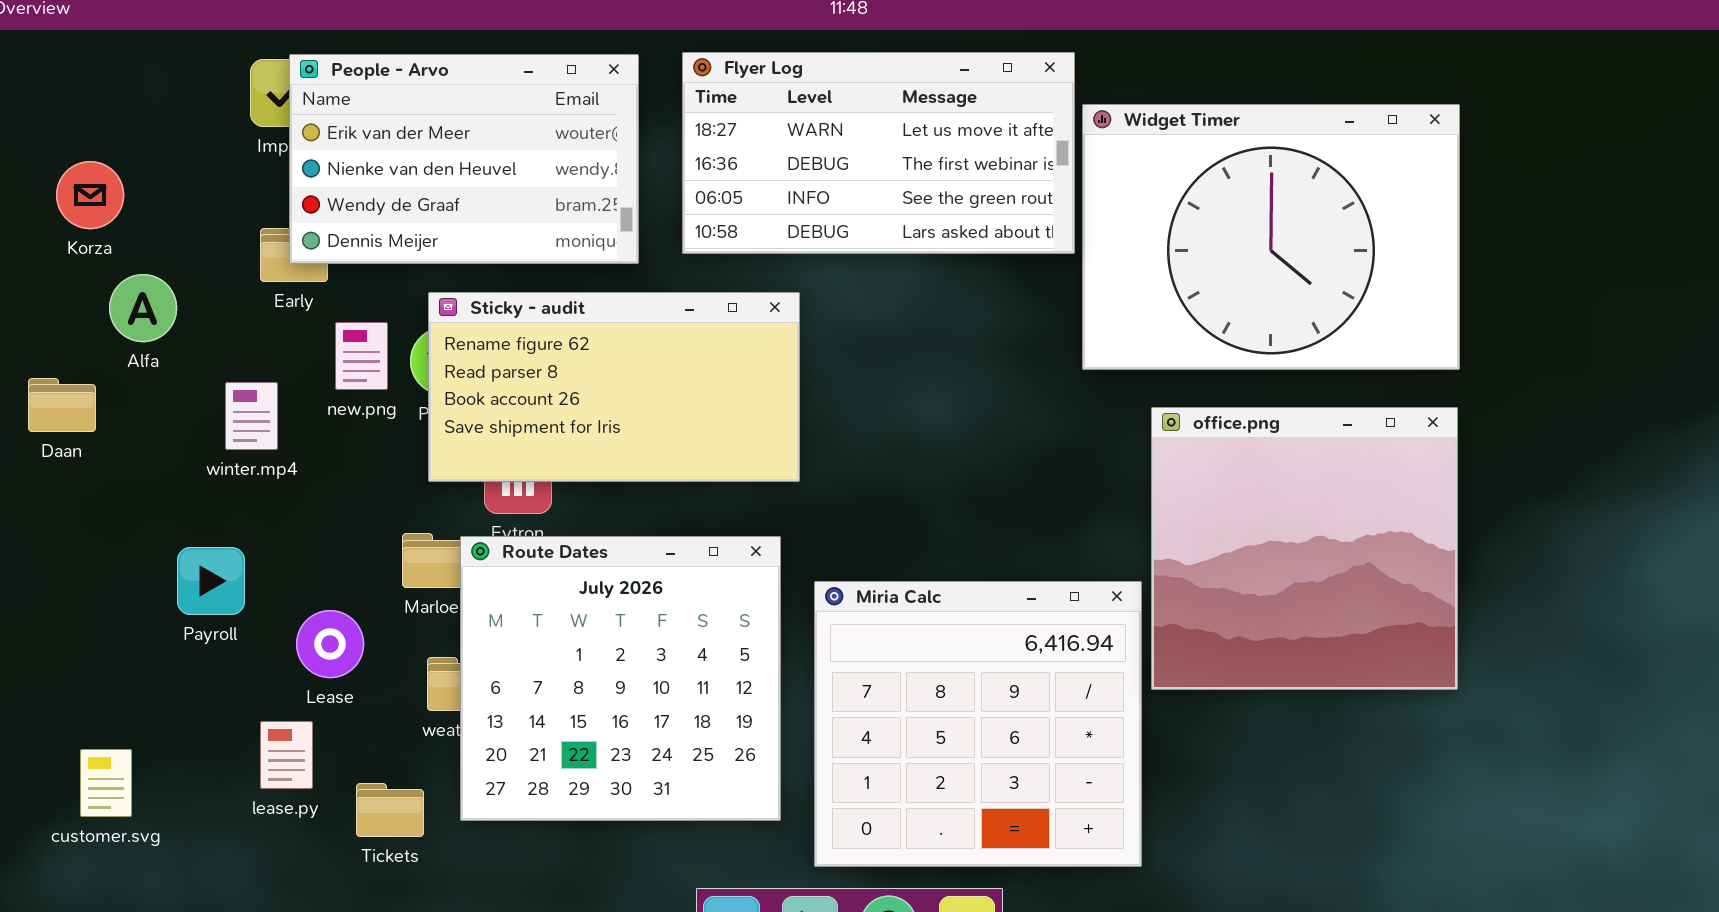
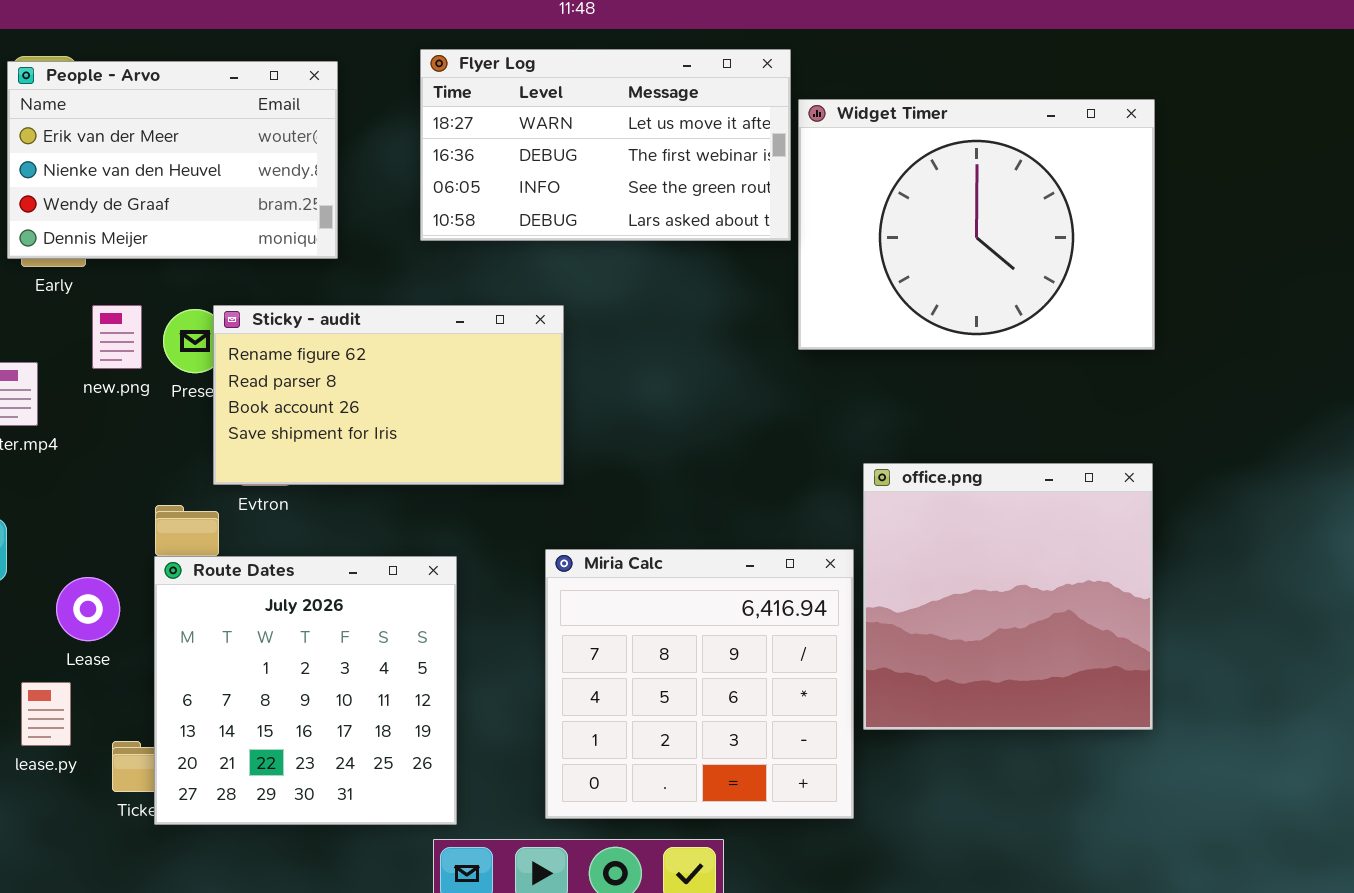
People - Arvo: [289,54,639,264] -> [7,61,338,259], moved
Sticky - audit: [428,292,800,482] -> [213,305,564,485], moved
office.png: [1151,407,1458,690] -> [863,463,1153,730], moved
Route Dates: [460,536,781,821] -> [154,556,457,825], moved

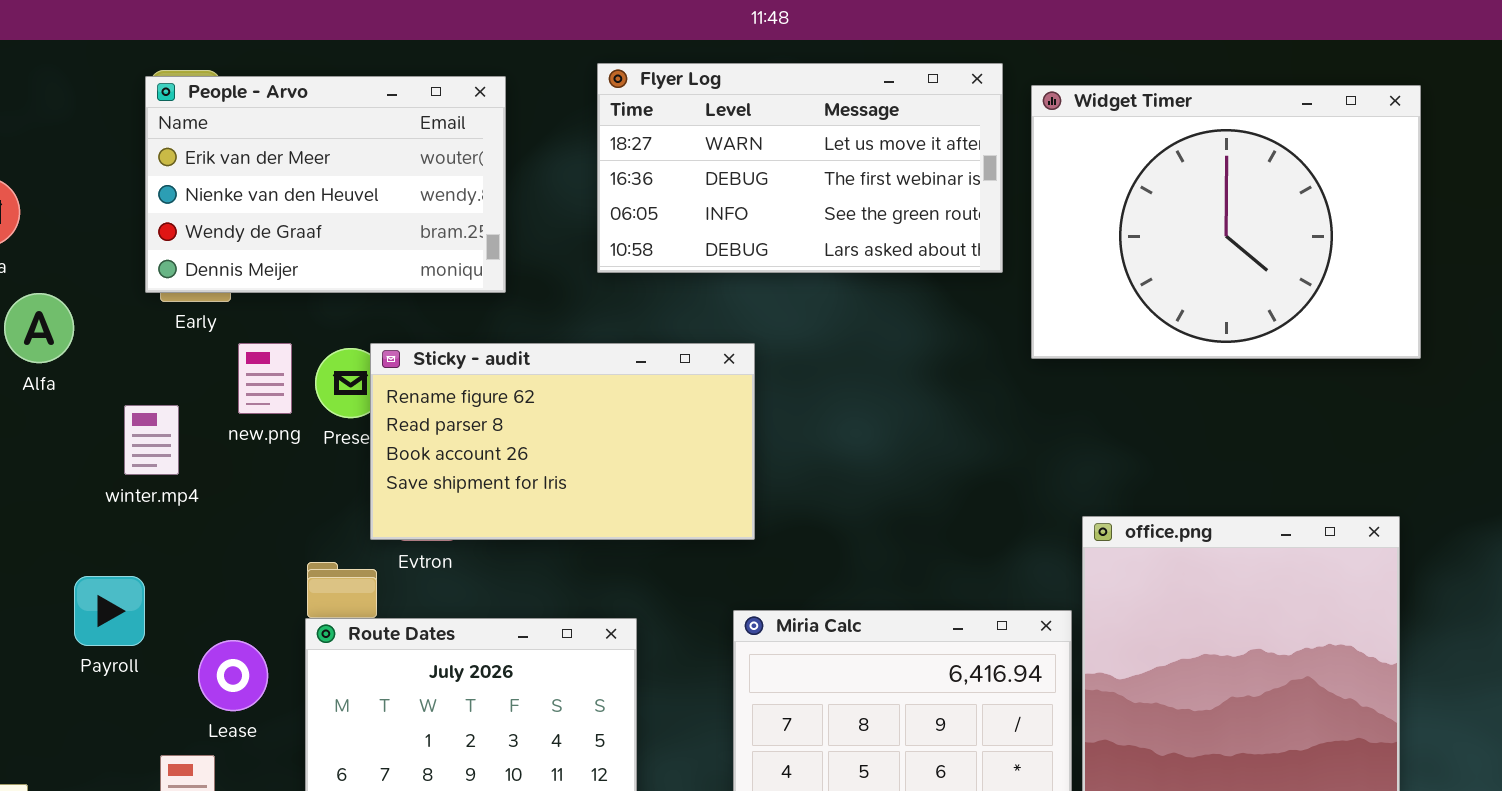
Widget Timer: [798,99,1155,350] -> [1031,85,1421,359], moved

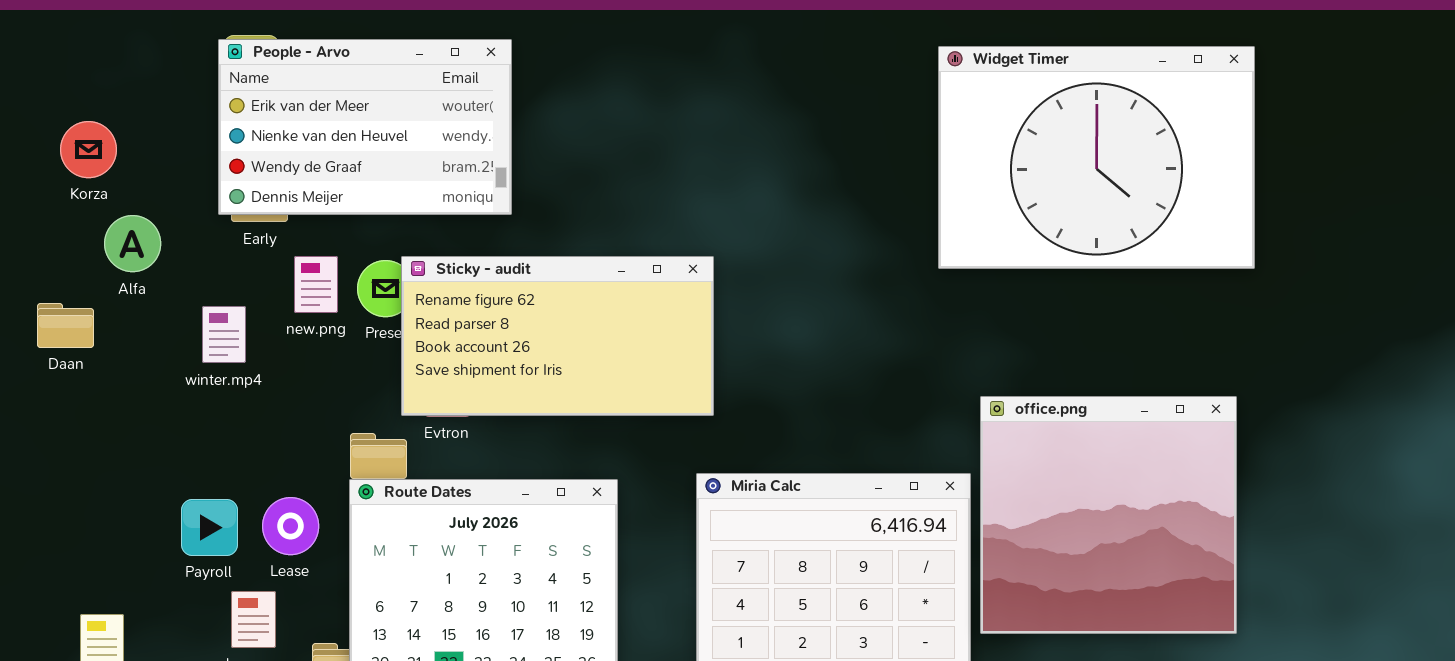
Flyer Log: [597,63,1003,273] -> none, closed
Payroll: [74,576,145,646] -> [181,499,238,556], moved

